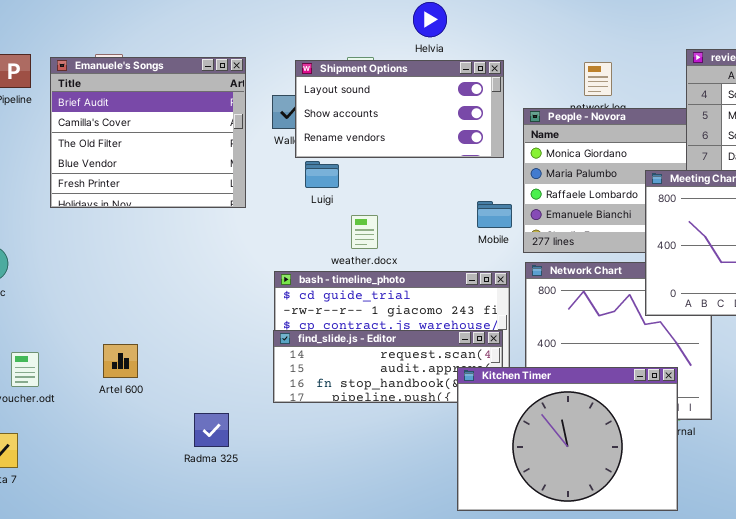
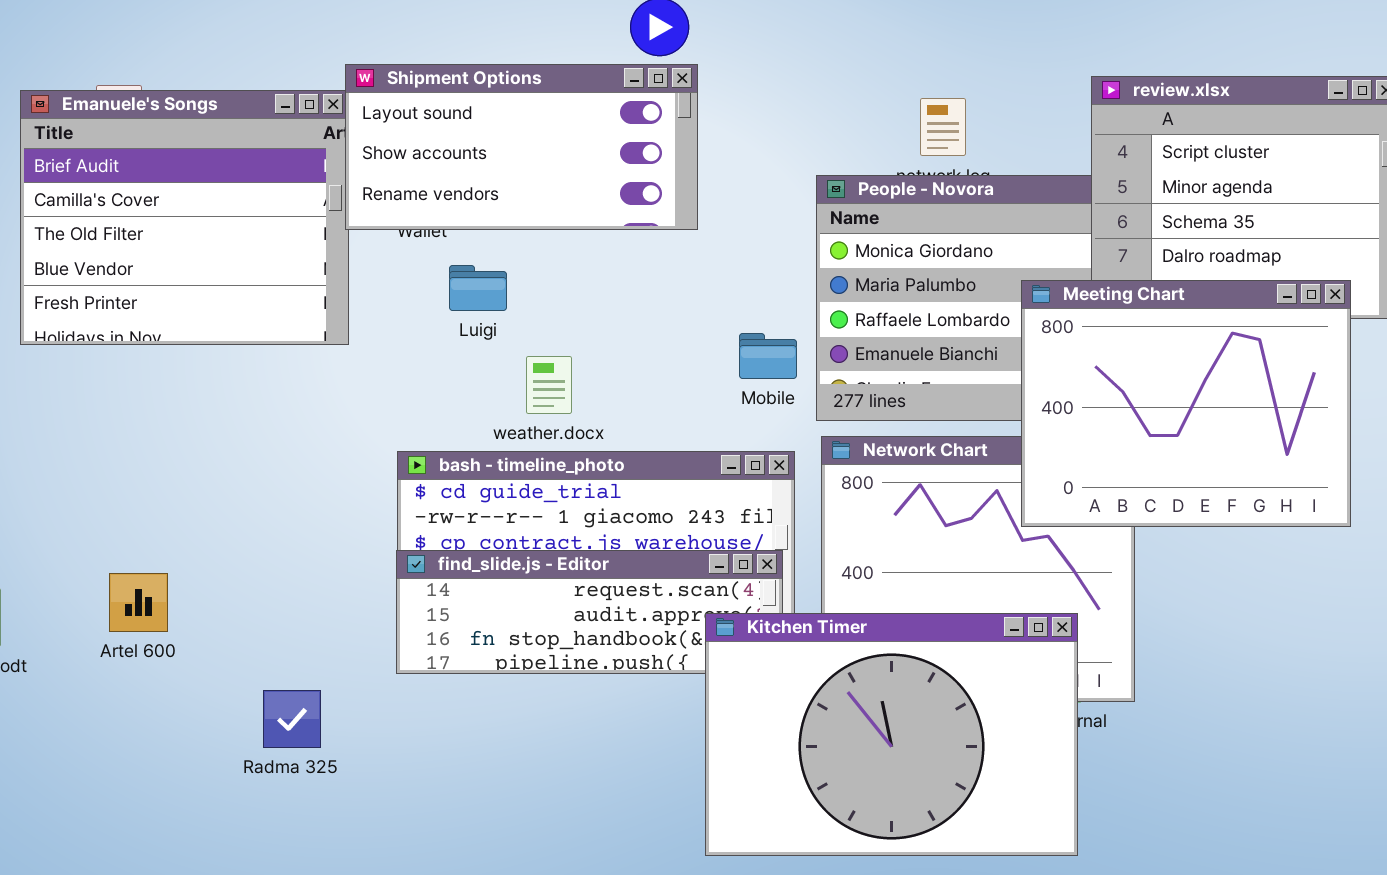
Shipment Options: [295,60,504,158] -> [345,64,698,230], moved

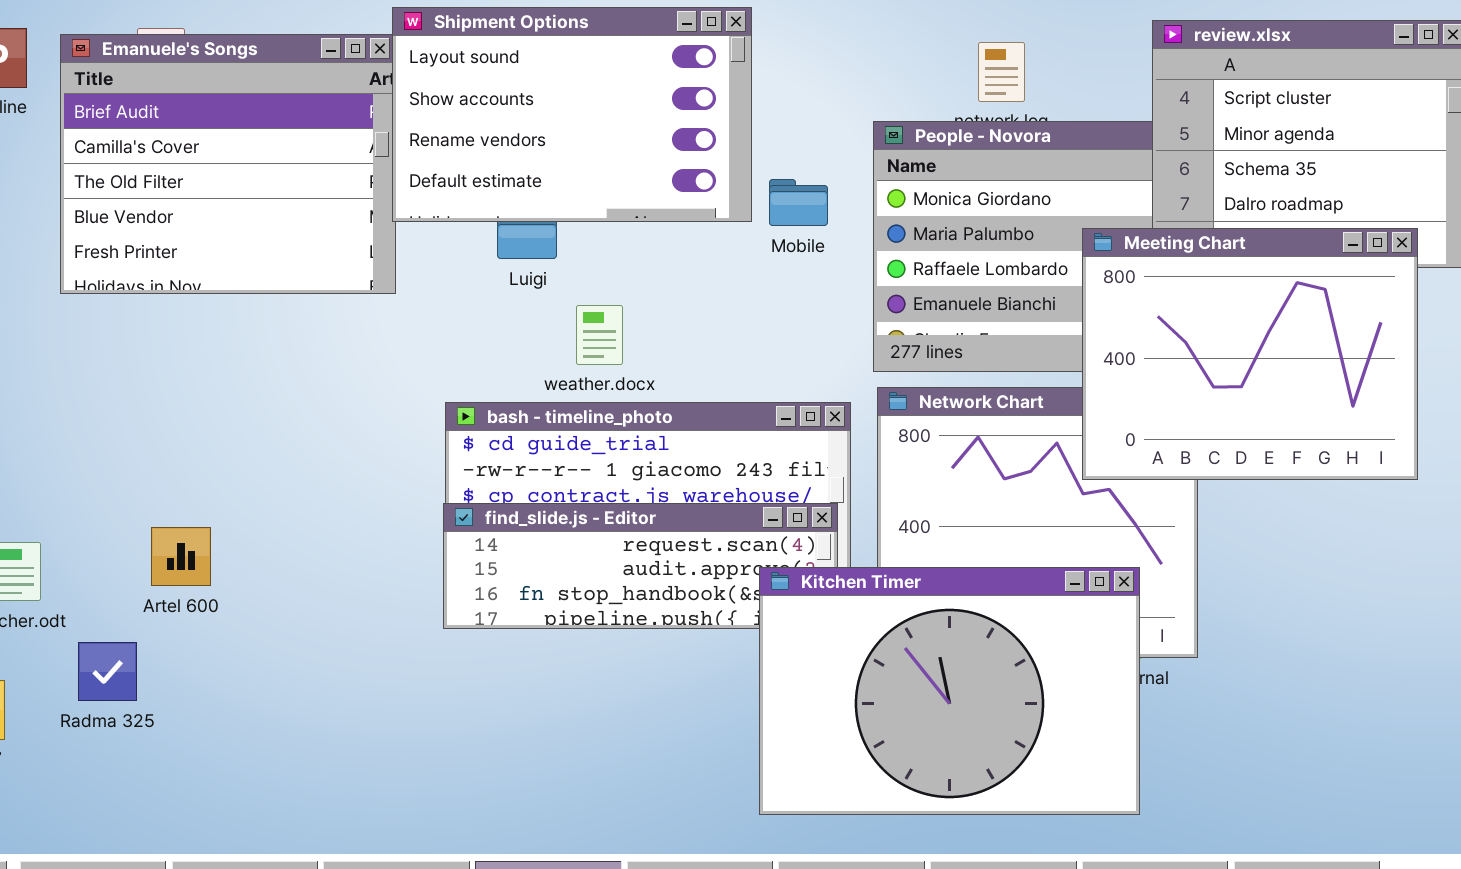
Shipment Options: [345,64,698,230] -> [392,7,752,222], resized
Mobile: [739,333,797,379] -> [769,179,828,226], moved
Radma 325: [263,690,321,748] -> [78,642,137,701], moved

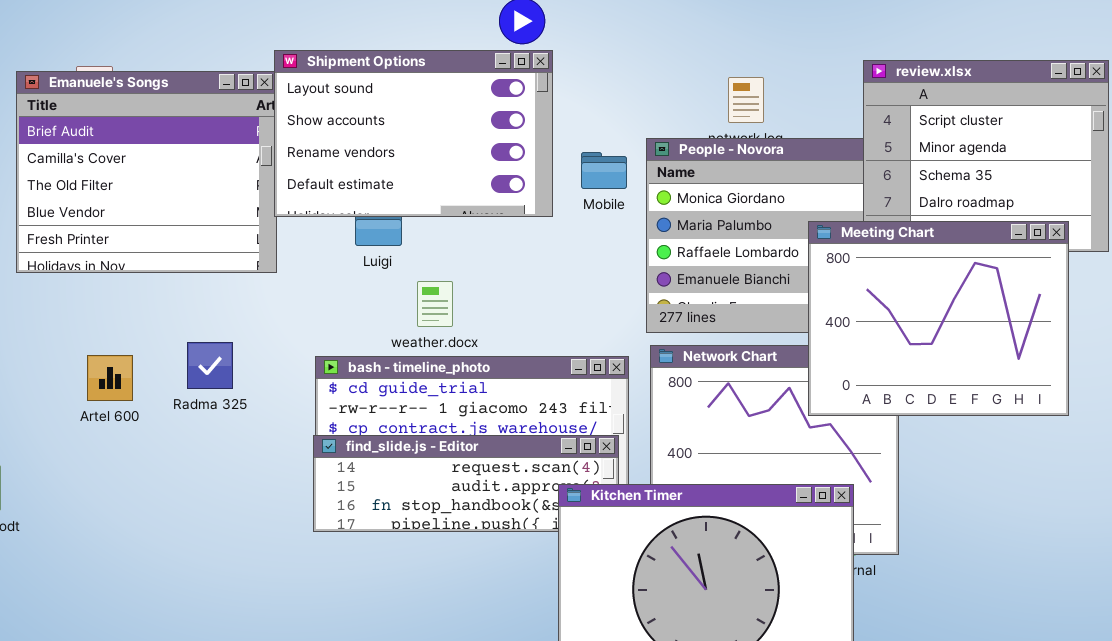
Mobile: [769,179,828,226] -> [581,152,627,189], moved
Artel 600: [151,527,211,586] -> [87,355,133,401], moved
Radma 325: [78,642,137,701] -> [187,342,233,389], moved

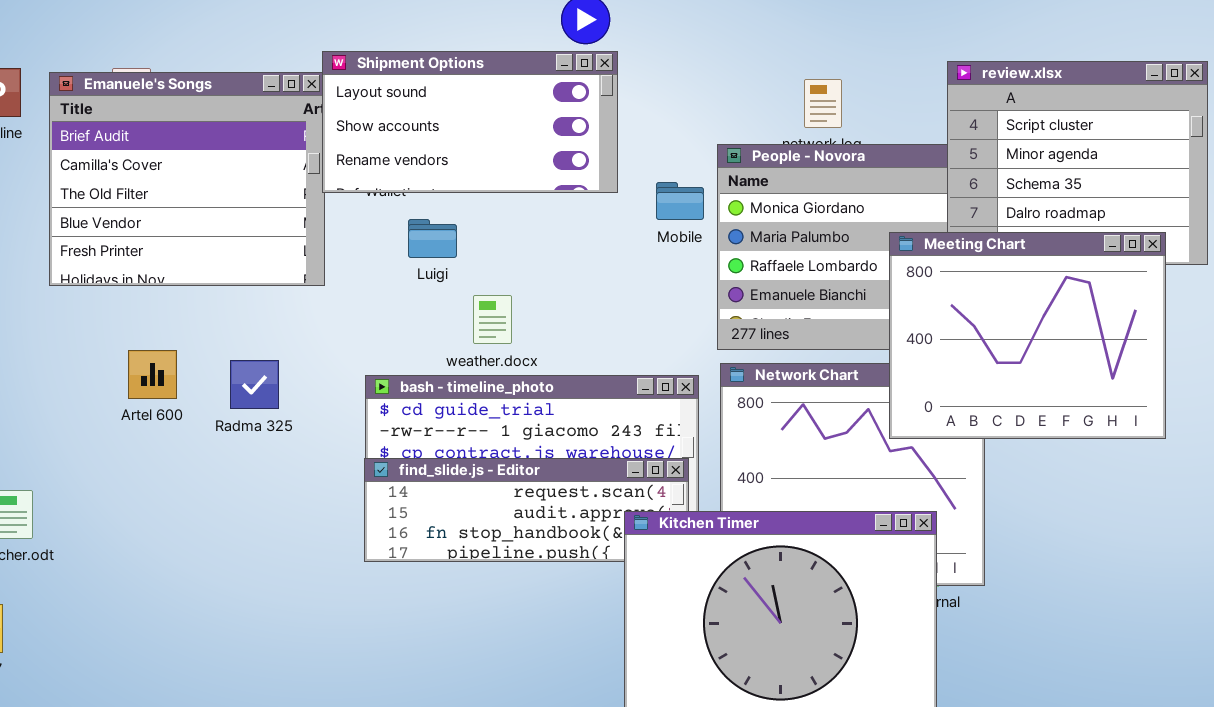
Shipment Options: [274,50,553,217] -> [322,51,618,193], resized
Mobile: [581,152,627,189] -> [656,182,704,220], moved
Artel 600: [87,355,133,401] -> [128,350,177,399], moved

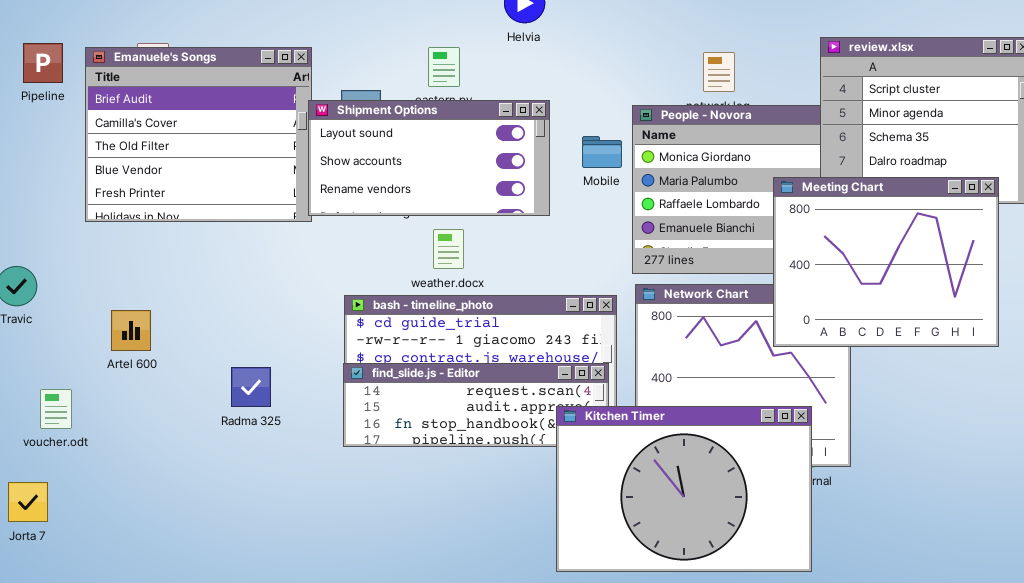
Shipment Options: [322,51,618,193] -> [308,100,550,216], moved
Artel 600: [128,350,177,399] -> [111,310,151,351], moved
Radma 325: [230,360,279,409] -> [231,367,271,407], moved

